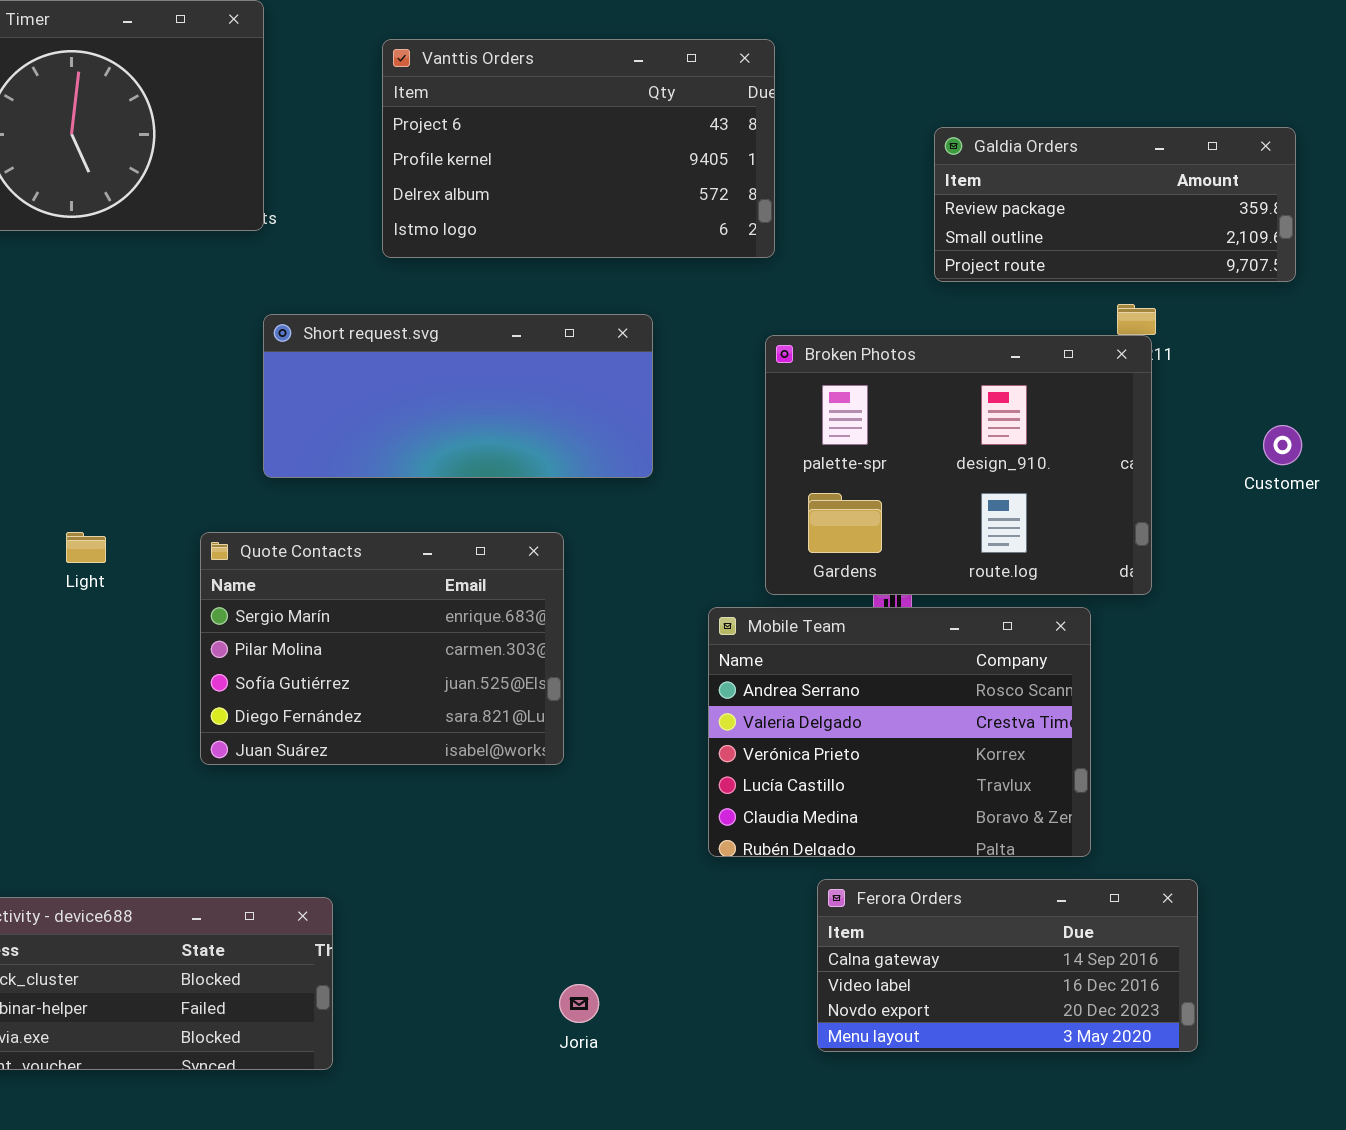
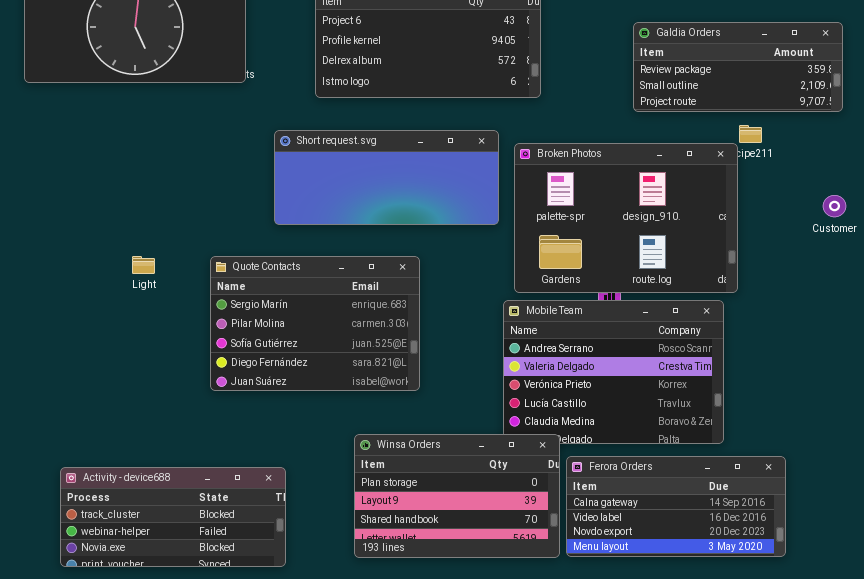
Short request.svg: [263,314,653,478] -> [274,130,499,225], moved
Broken Photos: [765,335,1152,595] -> [514,143,738,293], moved
Winsa Orders: none -> [354,434,560,558], opened

